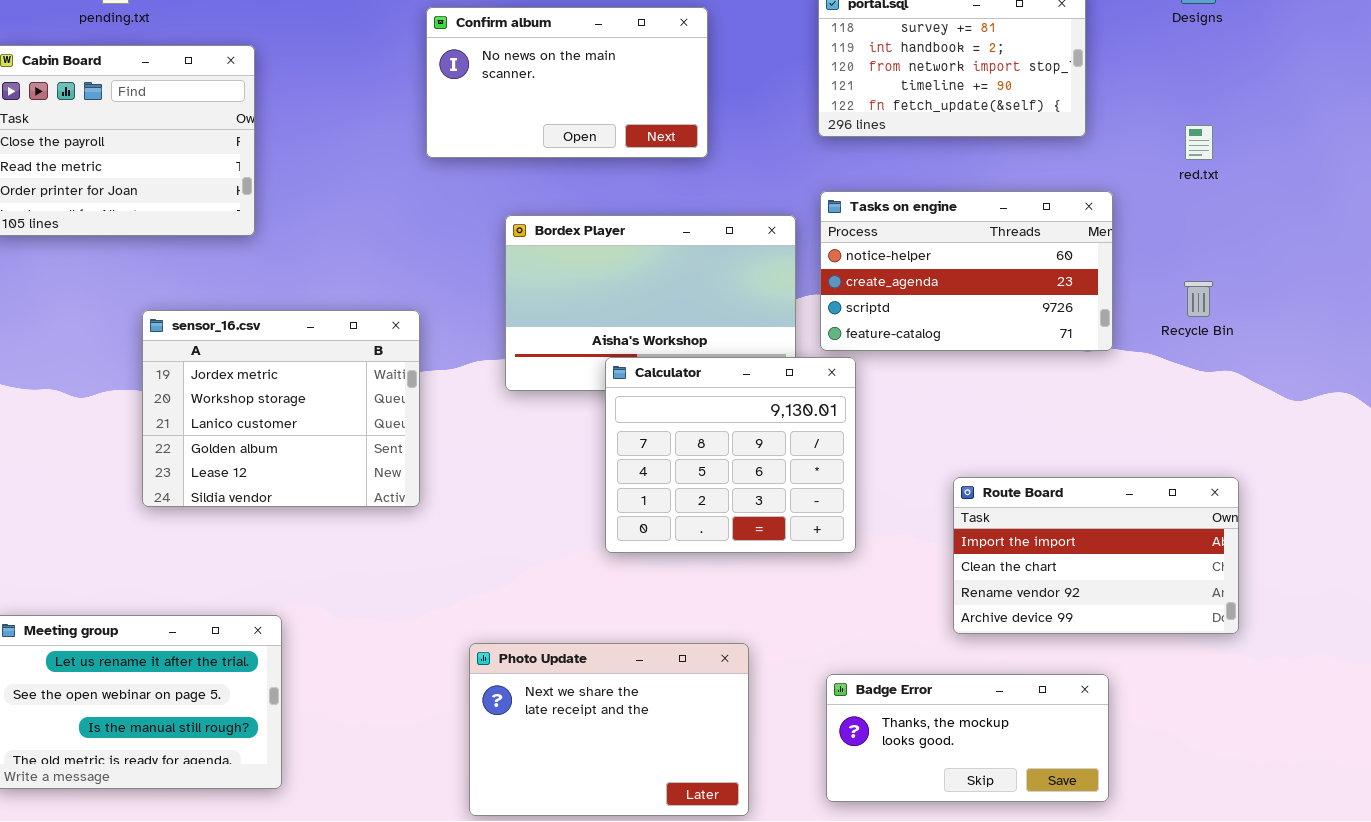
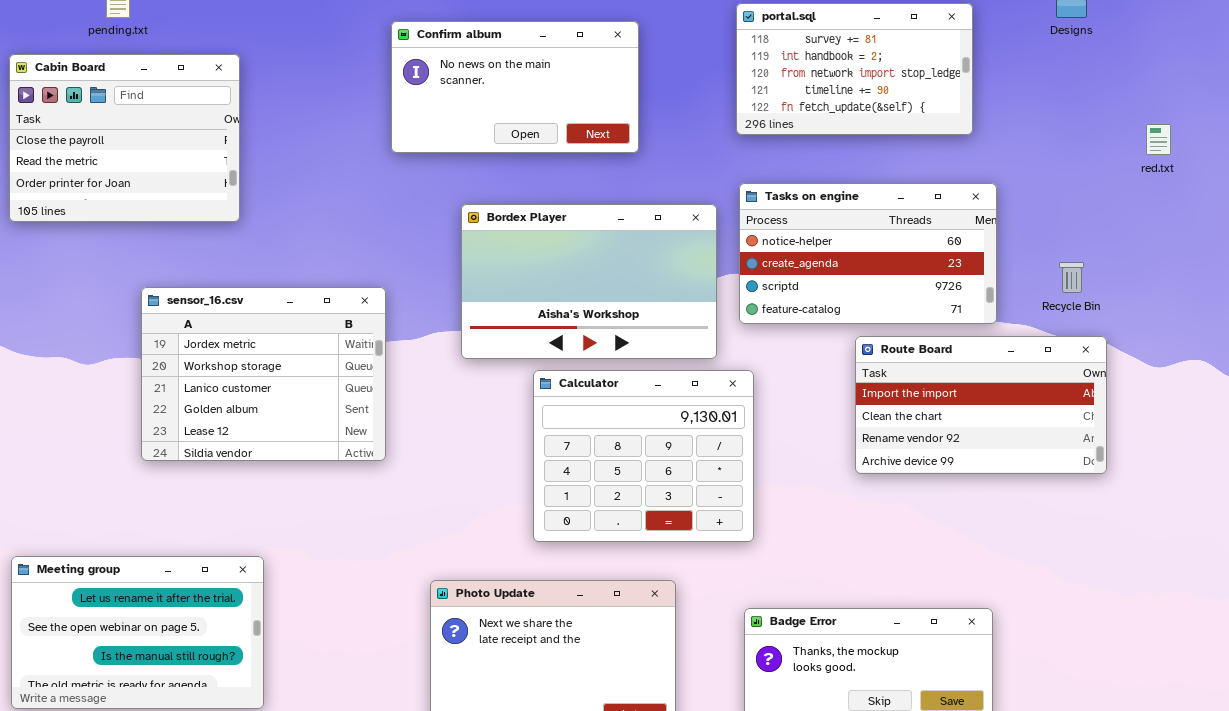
red.txt: [1185,125,1213,160] -> [1146,124,1171,155], moved
Calculator: [605,357,856,553] -> [533,370,754,542], moved
Route Board: [953,477,1239,634] -> [855,336,1107,474], moved

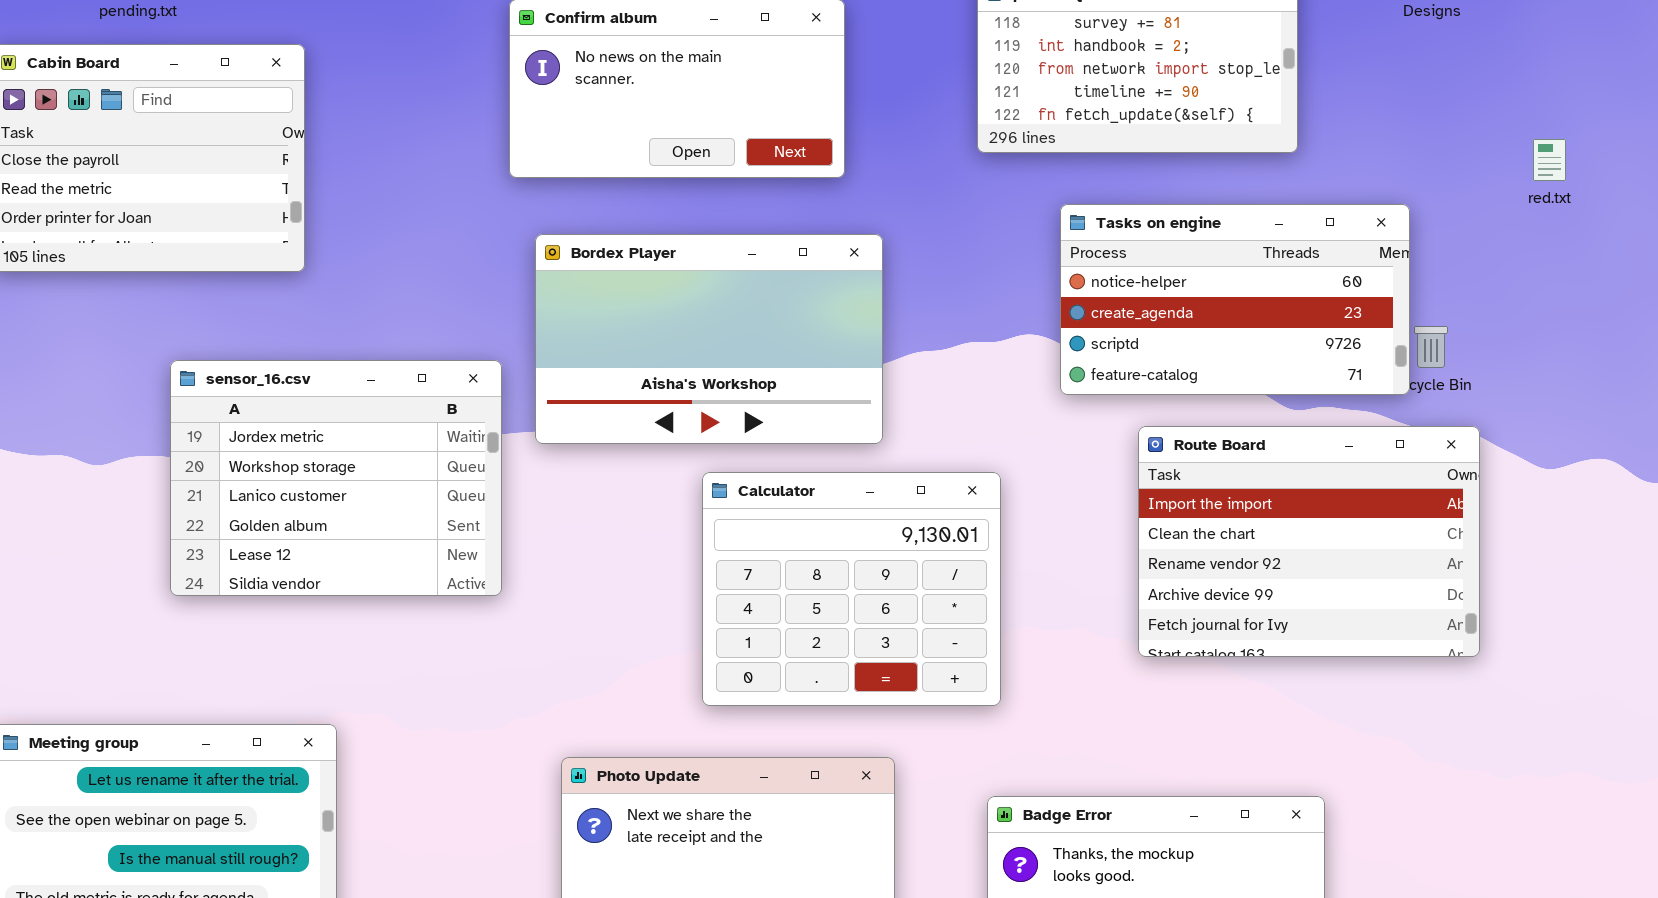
Tasks on engine: [739,183,997,324] -> [1060,204,1410,395], moved
Bordex Player: [461,204,717,359] -> [535,234,883,444], moved
Route Board: [855,336,1107,474] -> [1138,426,1480,657], resized

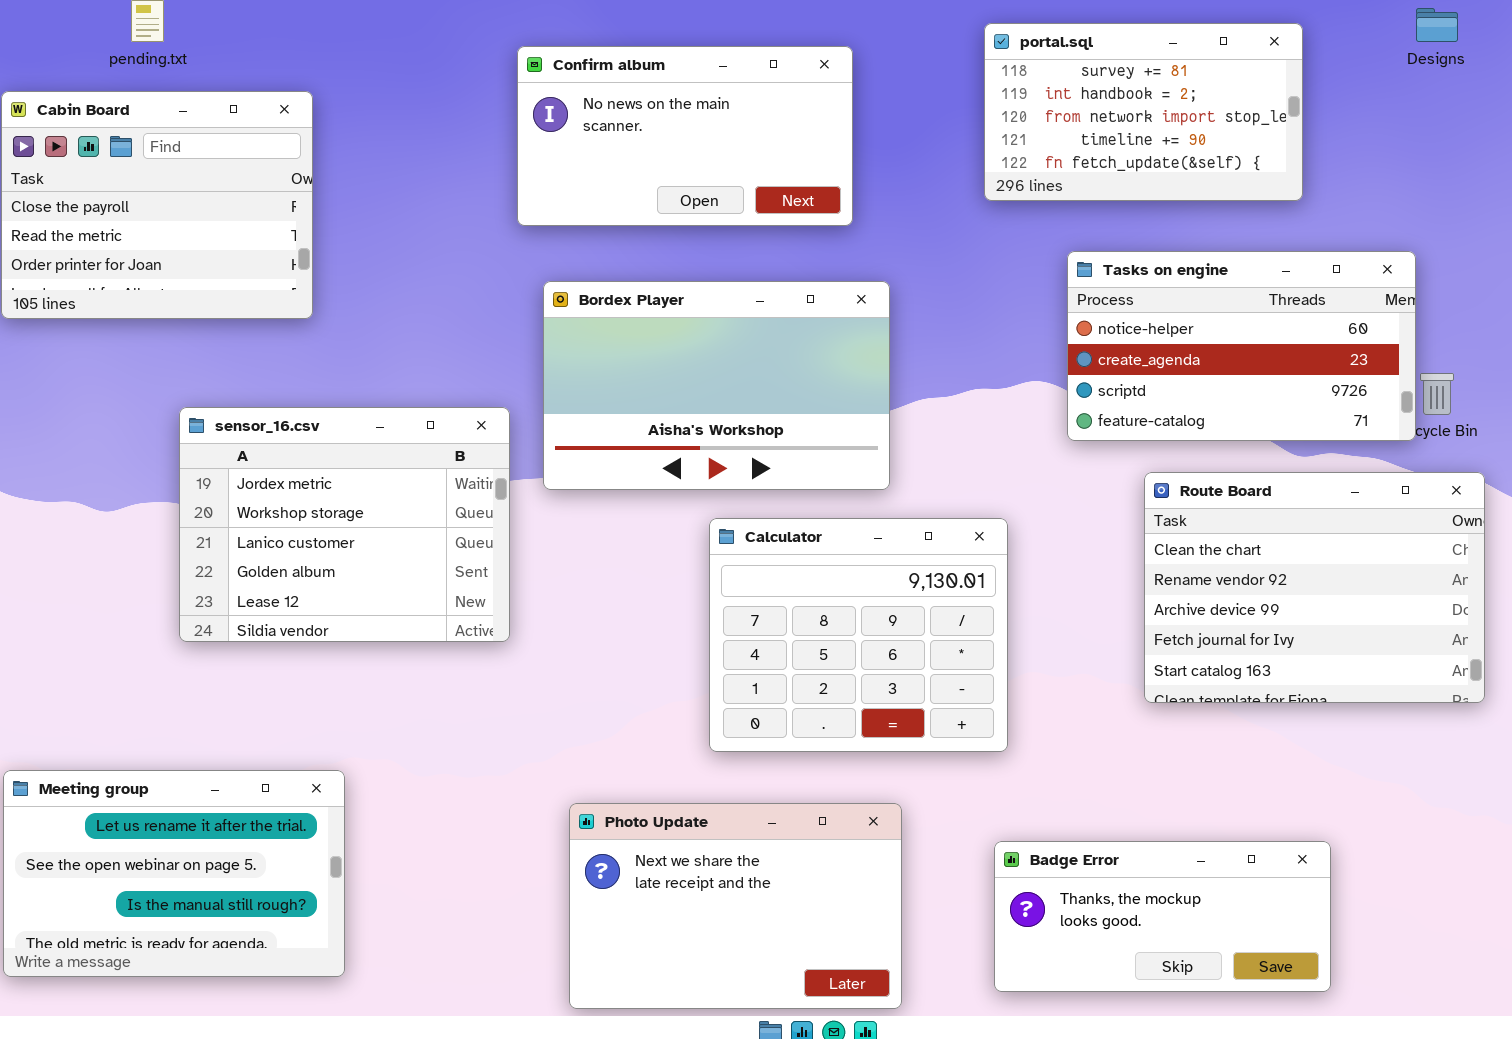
Route Board: [1138,426,1480,657] -> [1144,472,1485,703], scrolled down 1 row

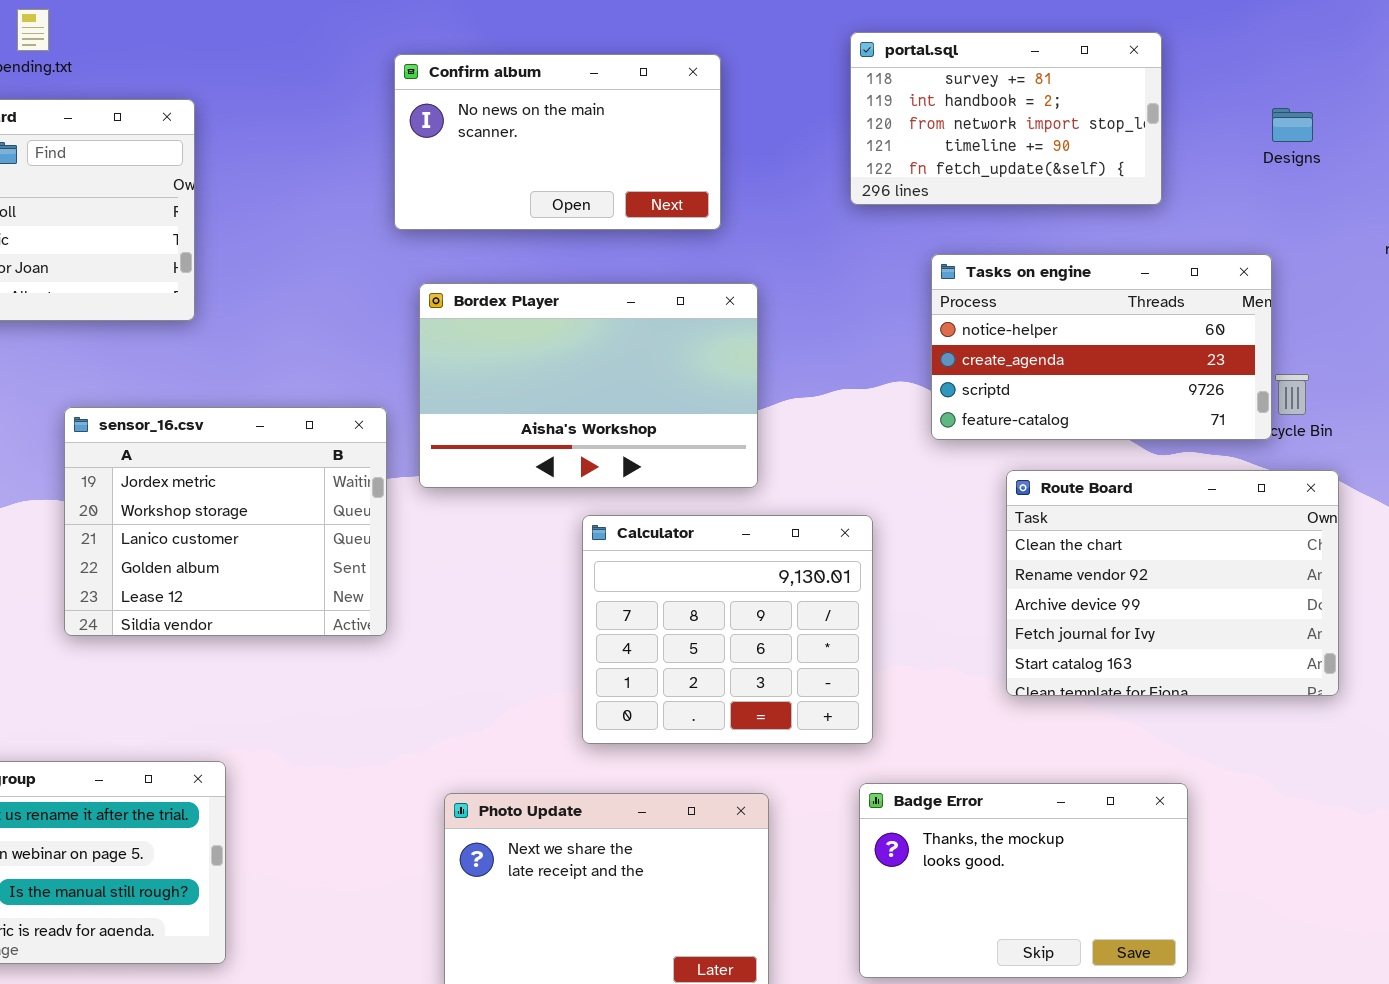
Designs: [1416,8,1458,42] -> [1272,108,1313,142], moved
Badge Error: [994,841,1331,992] -> [859,783,1188,978], resized

